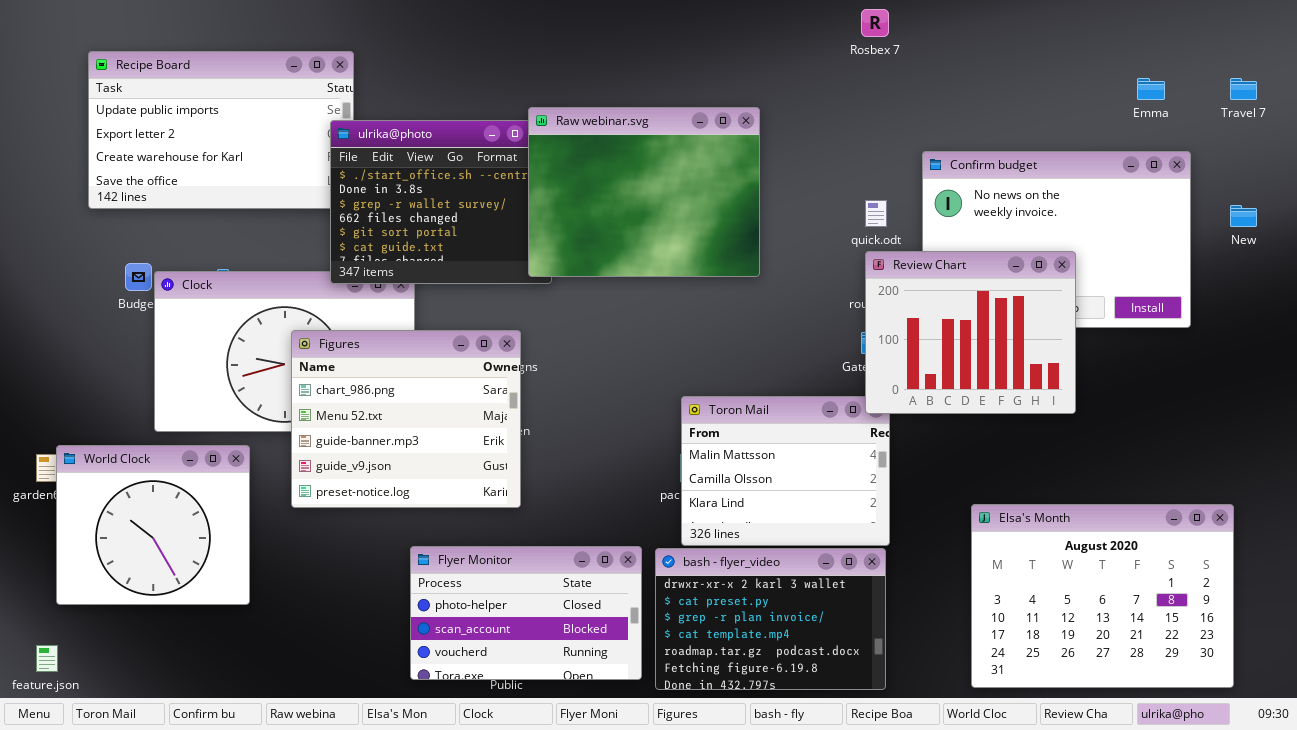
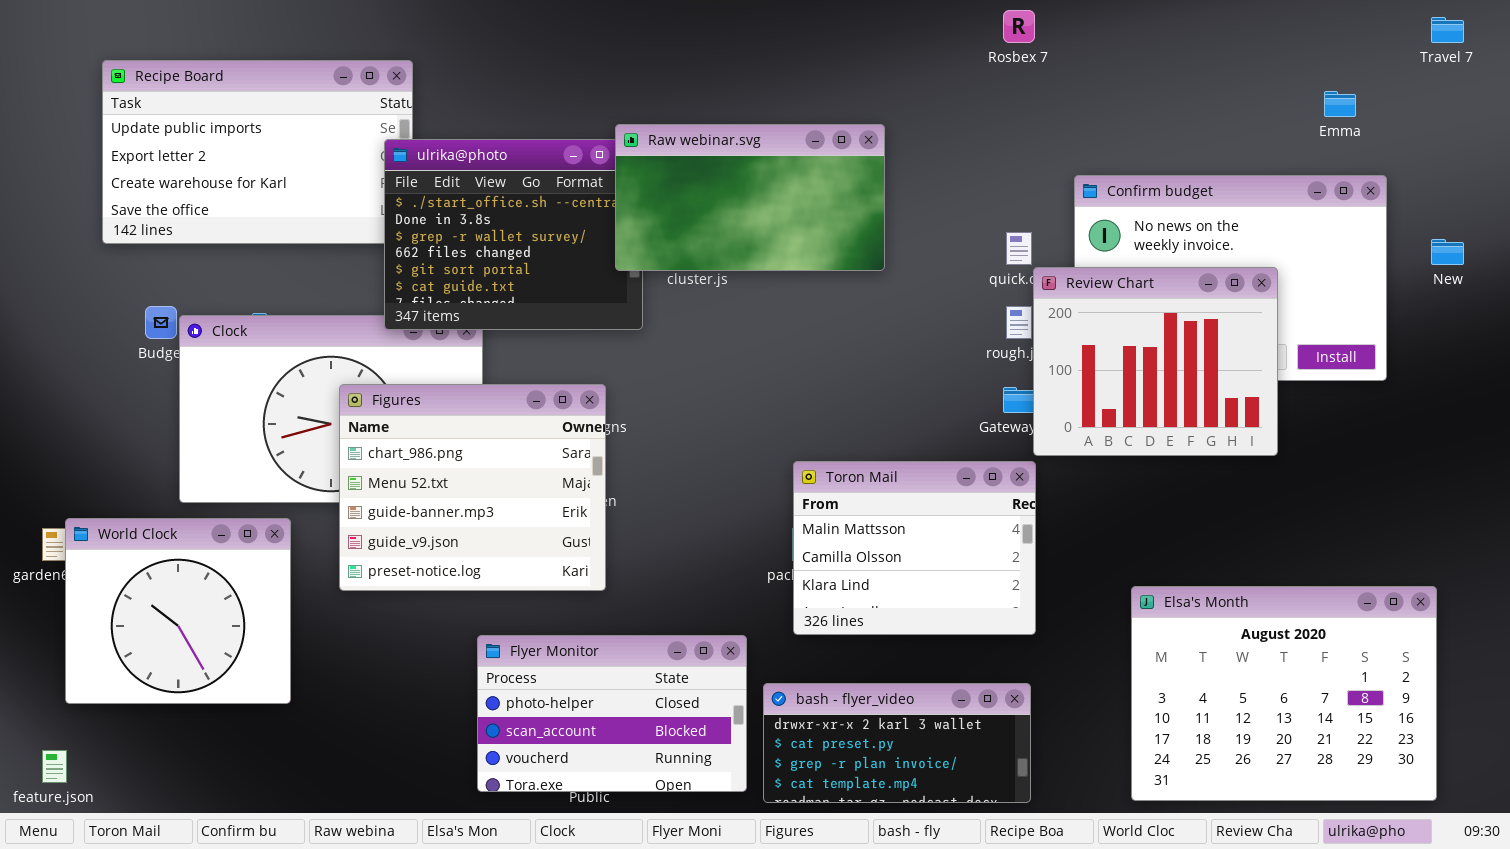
Travel 7: [1230,78,1257,100] -> [1431,17,1464,43], moved
Raw webinar.svg: [528,107,760,277] -> [615,124,885,271], resized
Review Chart: [865,251,1076,414] -> [1033,267,1278,456], moved
bash - flyer_video: [655,548,886,690] -> [763,683,1031,803], resized

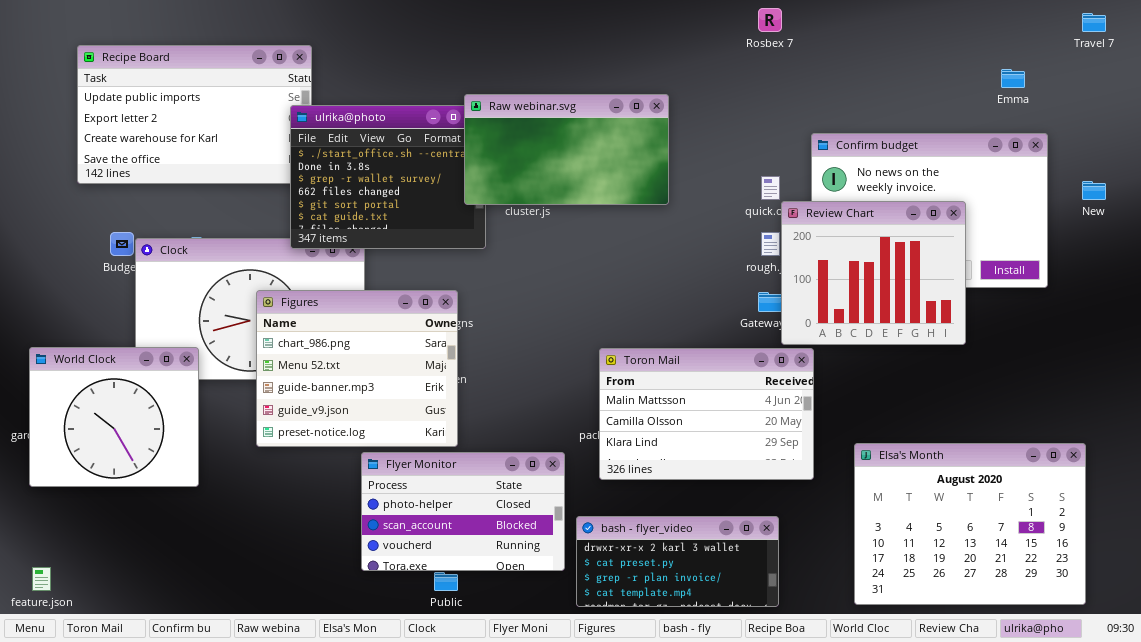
Toron Mail: [793,461,1036,635] -> [599,348,814,480], resized
World Clock: [65,518,291,704] -> [29,347,199,487], moved
Flyer Monitor: [477,635,747,792] -> [361,452,565,571], moved

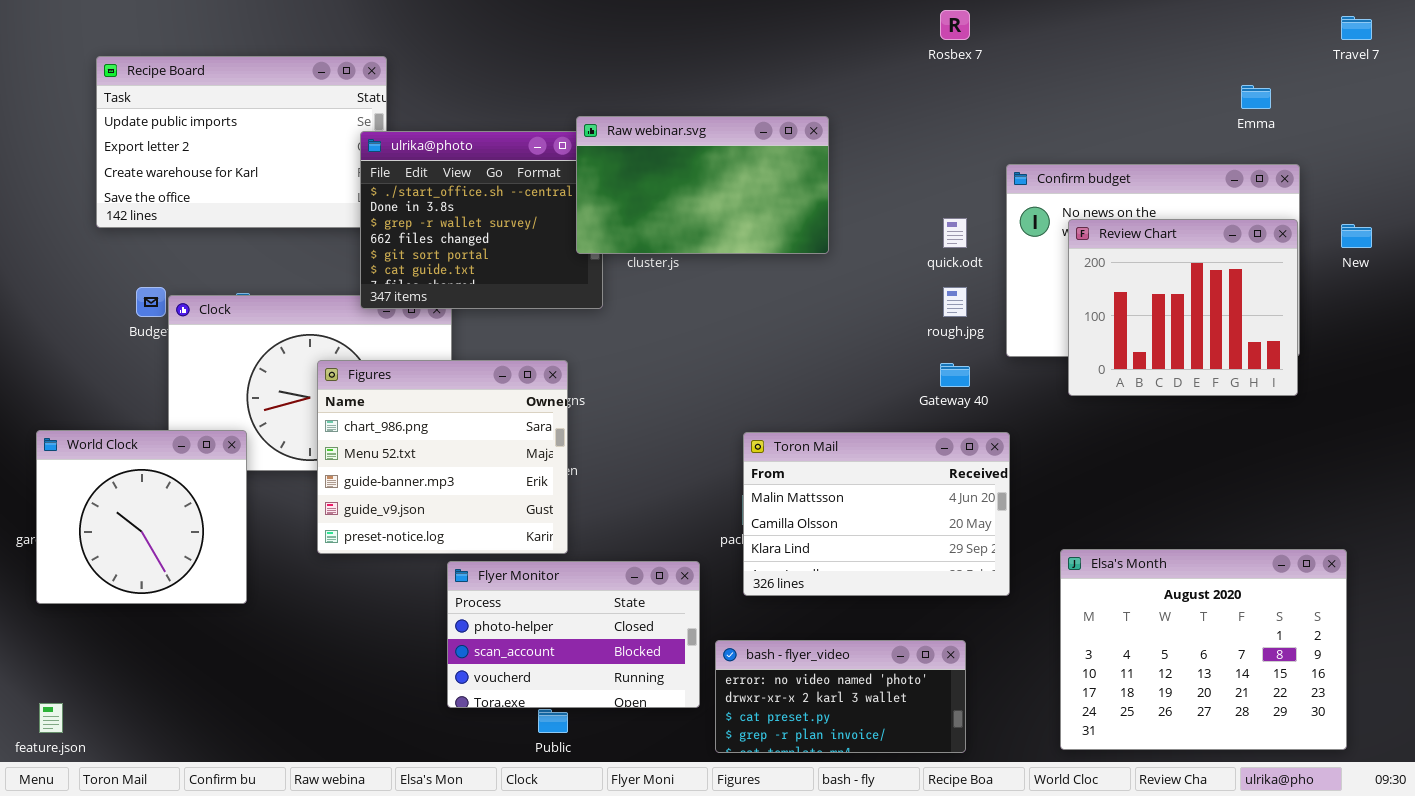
Review Chart: [781,201,966,345] -> [1068,219,1298,396], moved
bash - flyer_video: [576,516,779,607] -> [715,640,966,753], scrolled up 1 row

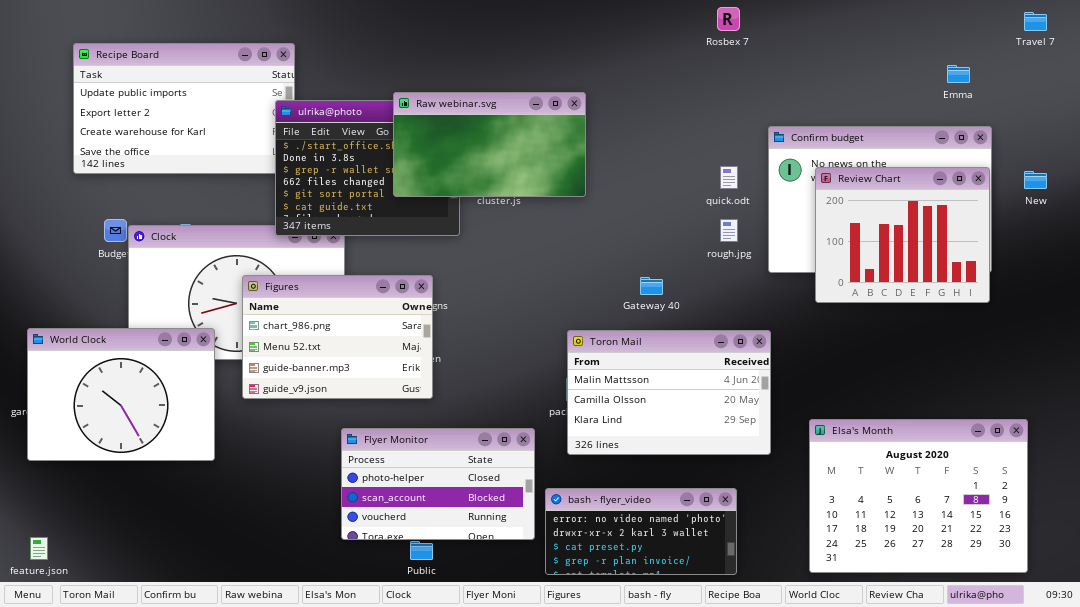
Raw webinar.svg: [576,116,829,254] -> [393,92,586,197], moved
Figures: [317,360,568,554] -> [242,275,433,399], resized
Gateway 40: [940,363,970,387] -> [640,277,663,295], moved
World Clock: [36,430,247,604] -> [27,328,215,461], resized

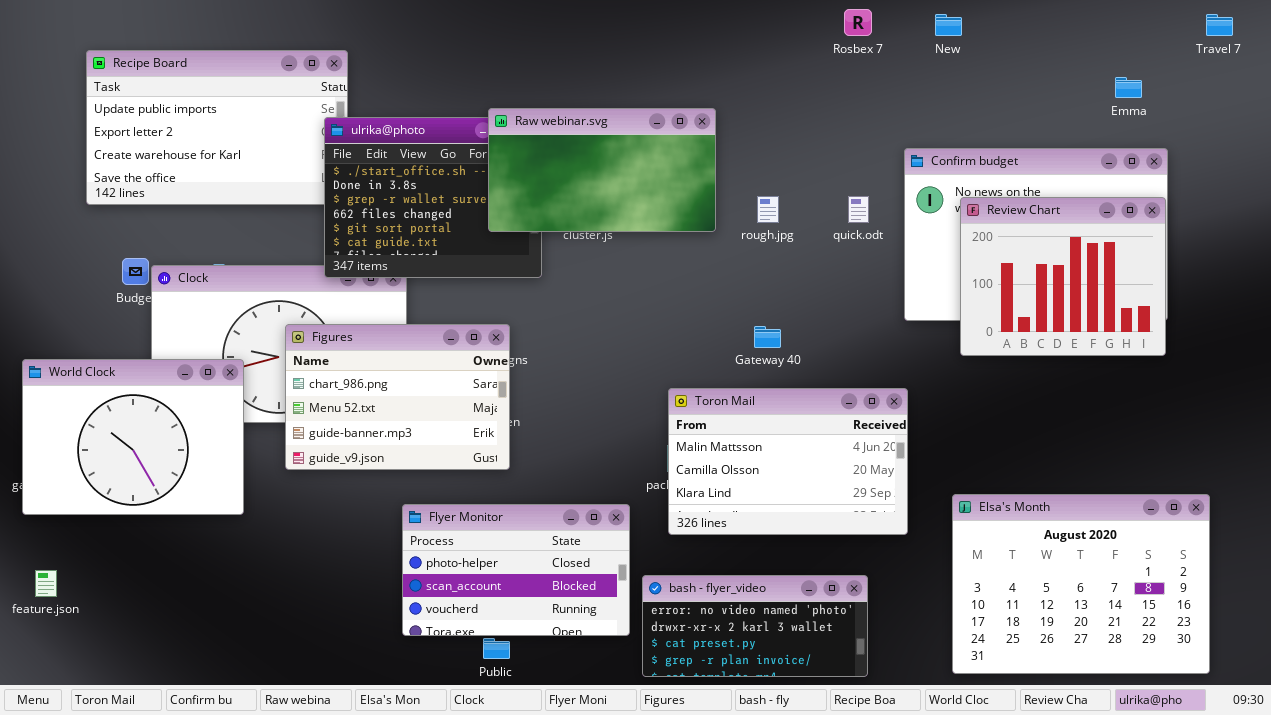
Raw webinar.svg: [393,92,586,197] -> [488,108,716,232], moved
New: [1024,171,1047,189] -> [935,14,962,36], moved
rough.jpg: [720,219,738,242] -> [757,196,779,223], moved
World Clock: [27,328,215,461] -> [22,359,244,515], moved
feature.json: [30,537,48,560] -> [35,570,57,597], moved

